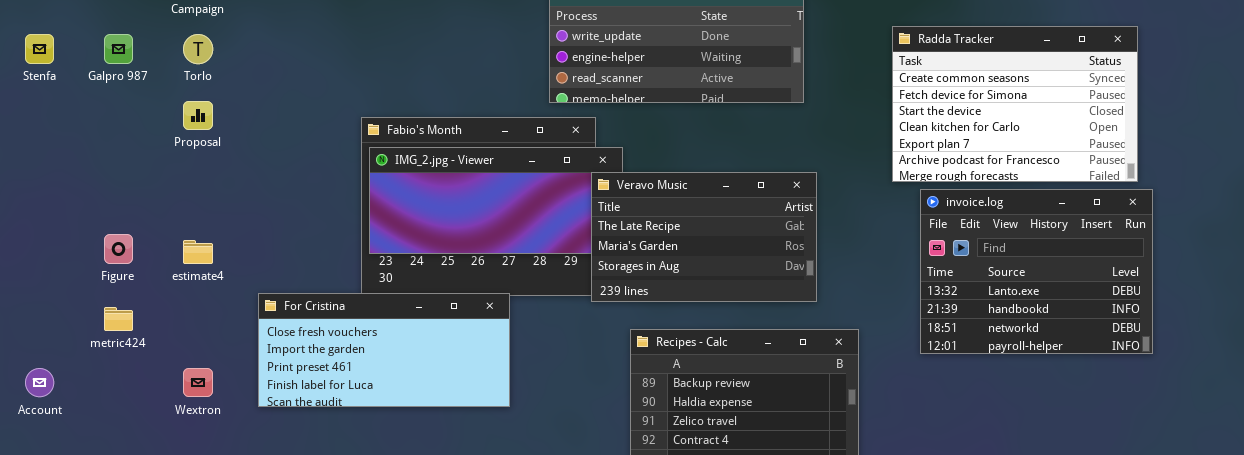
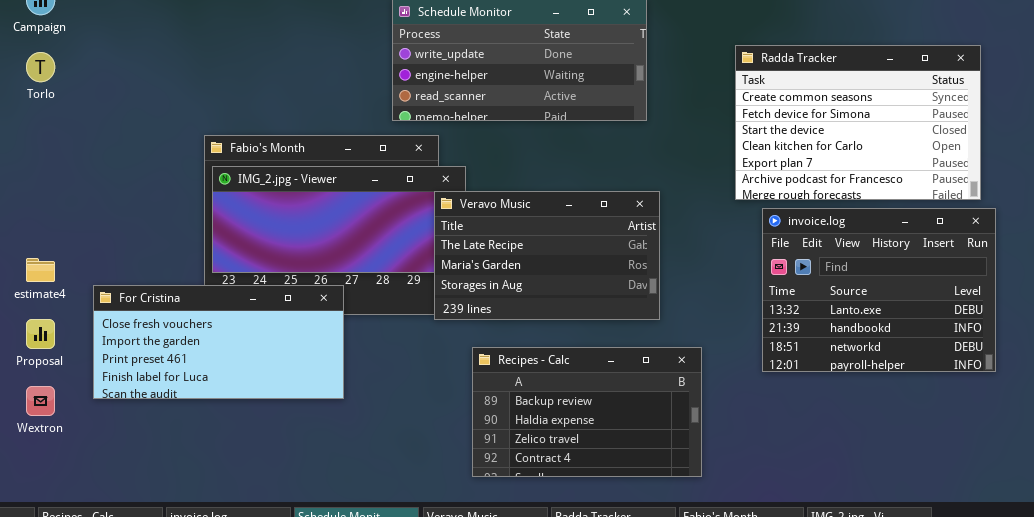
Proposal: [183,101,213,130] -> [26,319,55,349], moved
For Cristina: [258,293,510,407] -> [93,285,344,399], moved

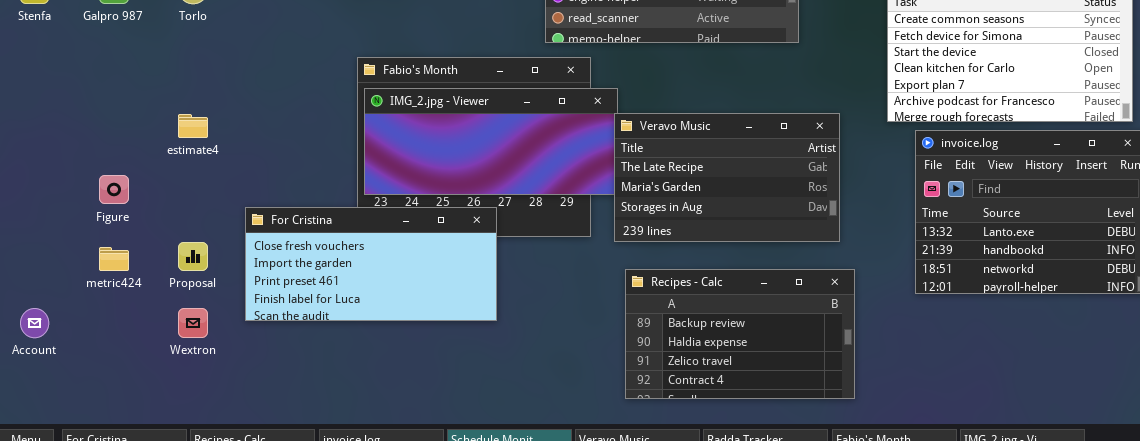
Veravo Music: [434,191,660,320] -> [614,113,840,242], moved
estimate4: [26,258,55,282] -> [178,114,208,138], moved

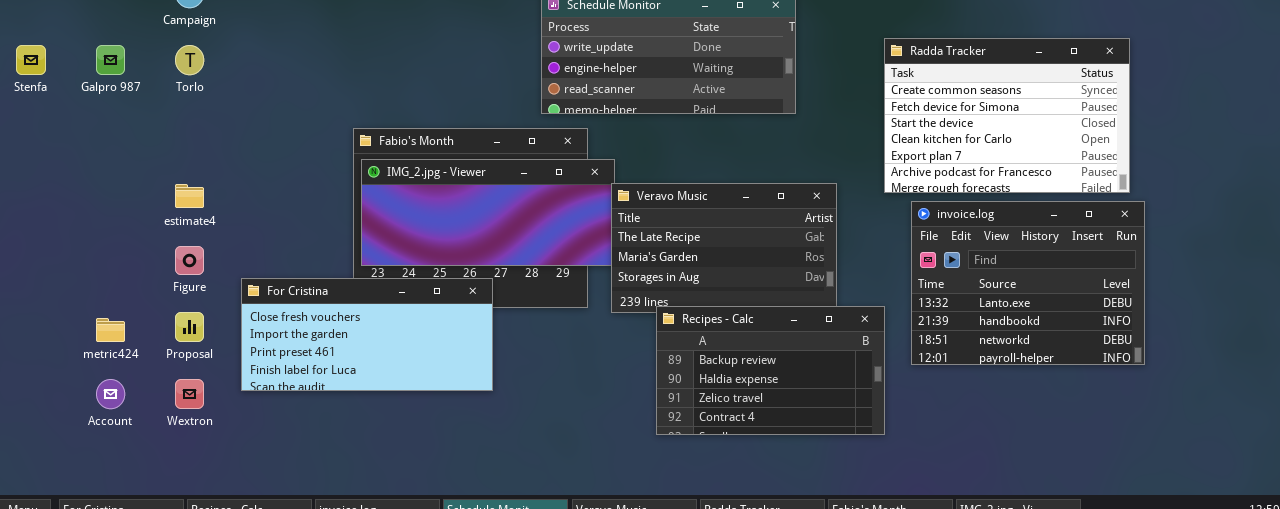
Figure: [99,175,129,204] -> [175,246,204,275], moved
Recipes - Calc: [625,269,855,399] -> [656,306,885,435], moved
Account: [20,308,49,338] -> [96,379,125,409], moved

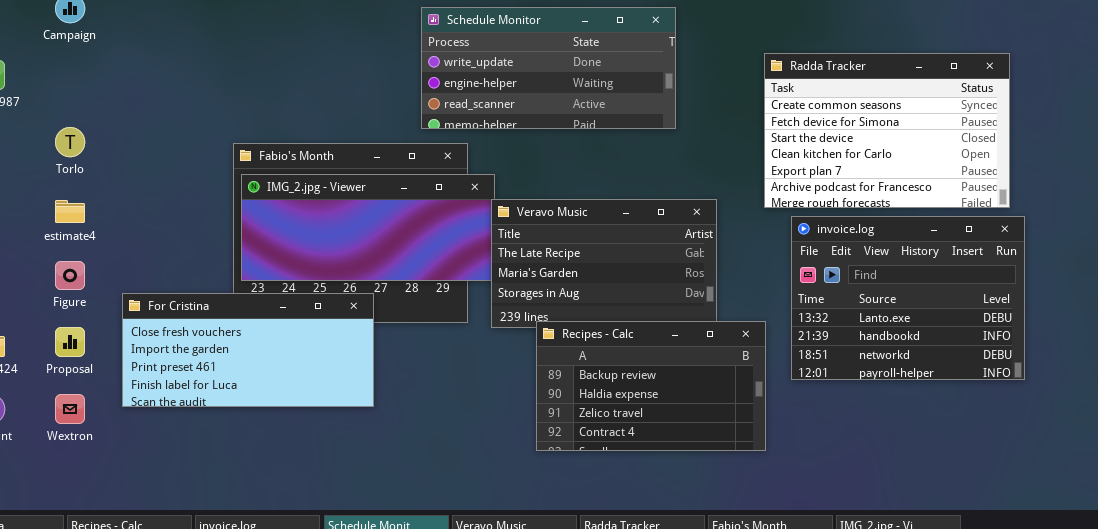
Torlo: [175,45,204,75] -> [55,127,85,157], moved

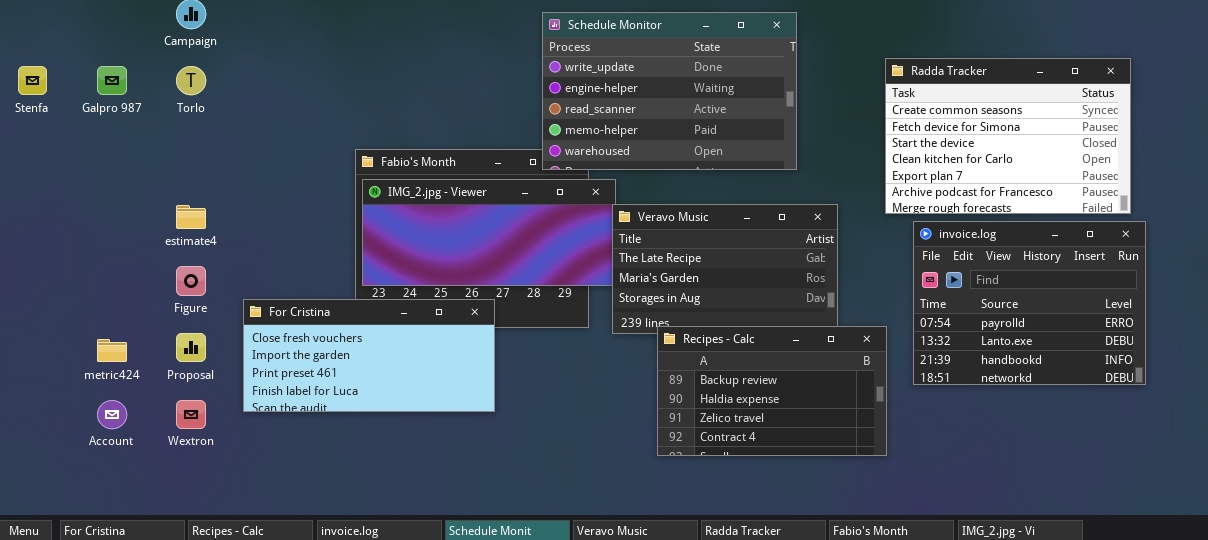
Schedule Monitor: [421,7,676,129] -> [542,12,797,170], resized
Torlo: [55,127,85,157] -> [176,66,206,95], moved
invoice.log: [791,216,1025,380] -> [913,221,1146,385], scrolled up 1 row

